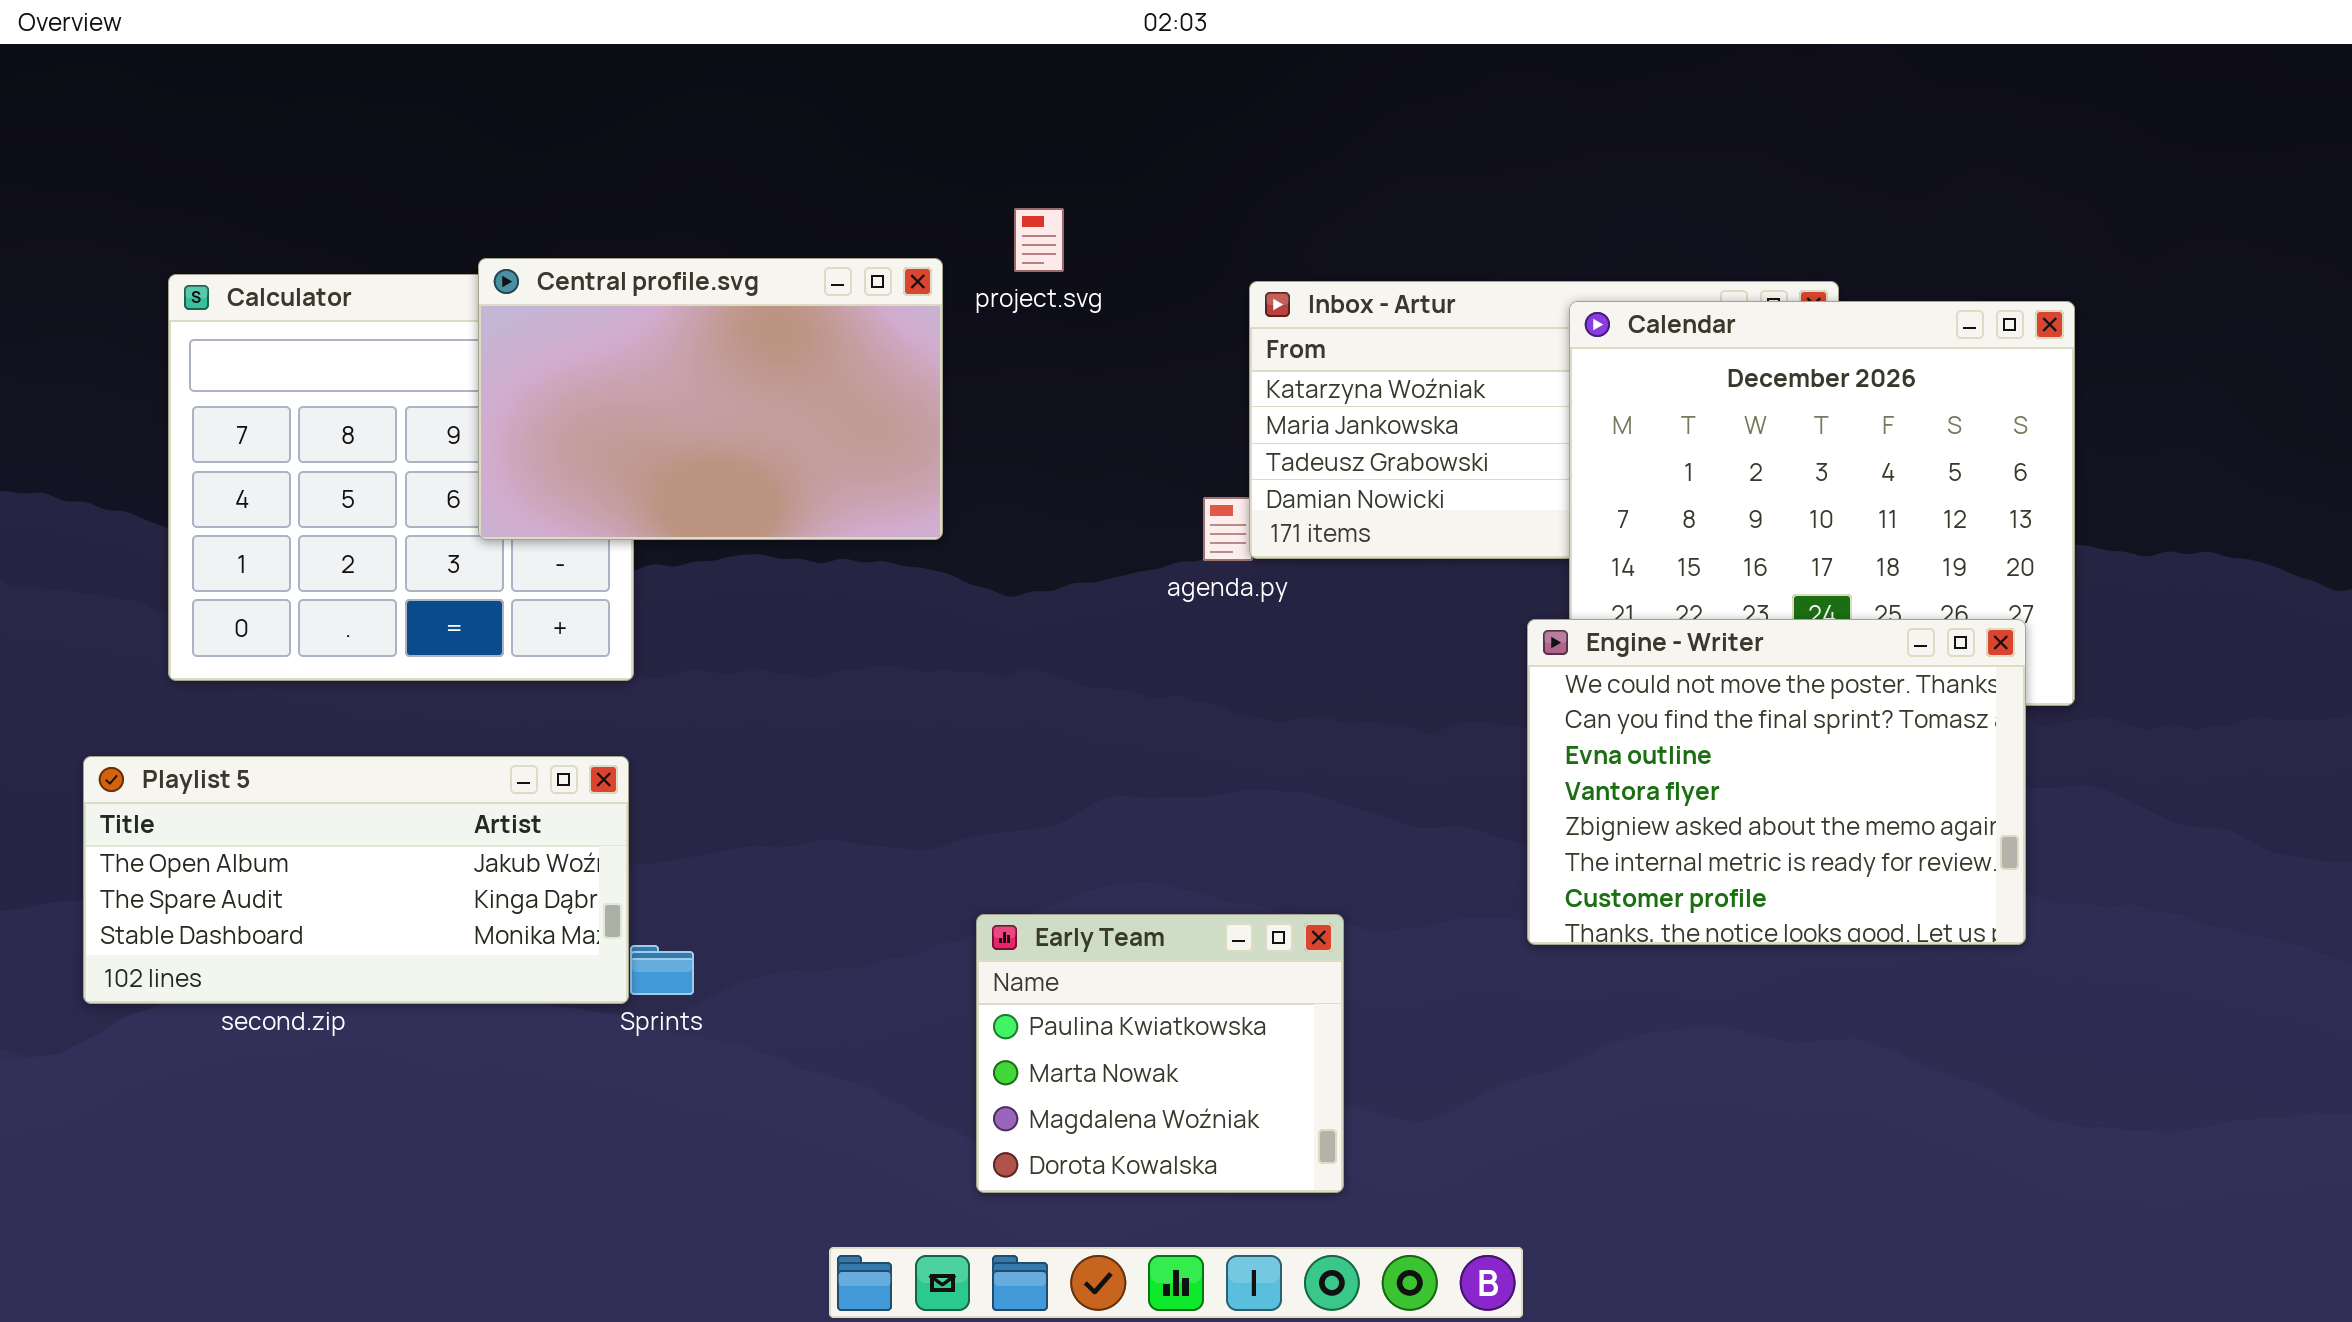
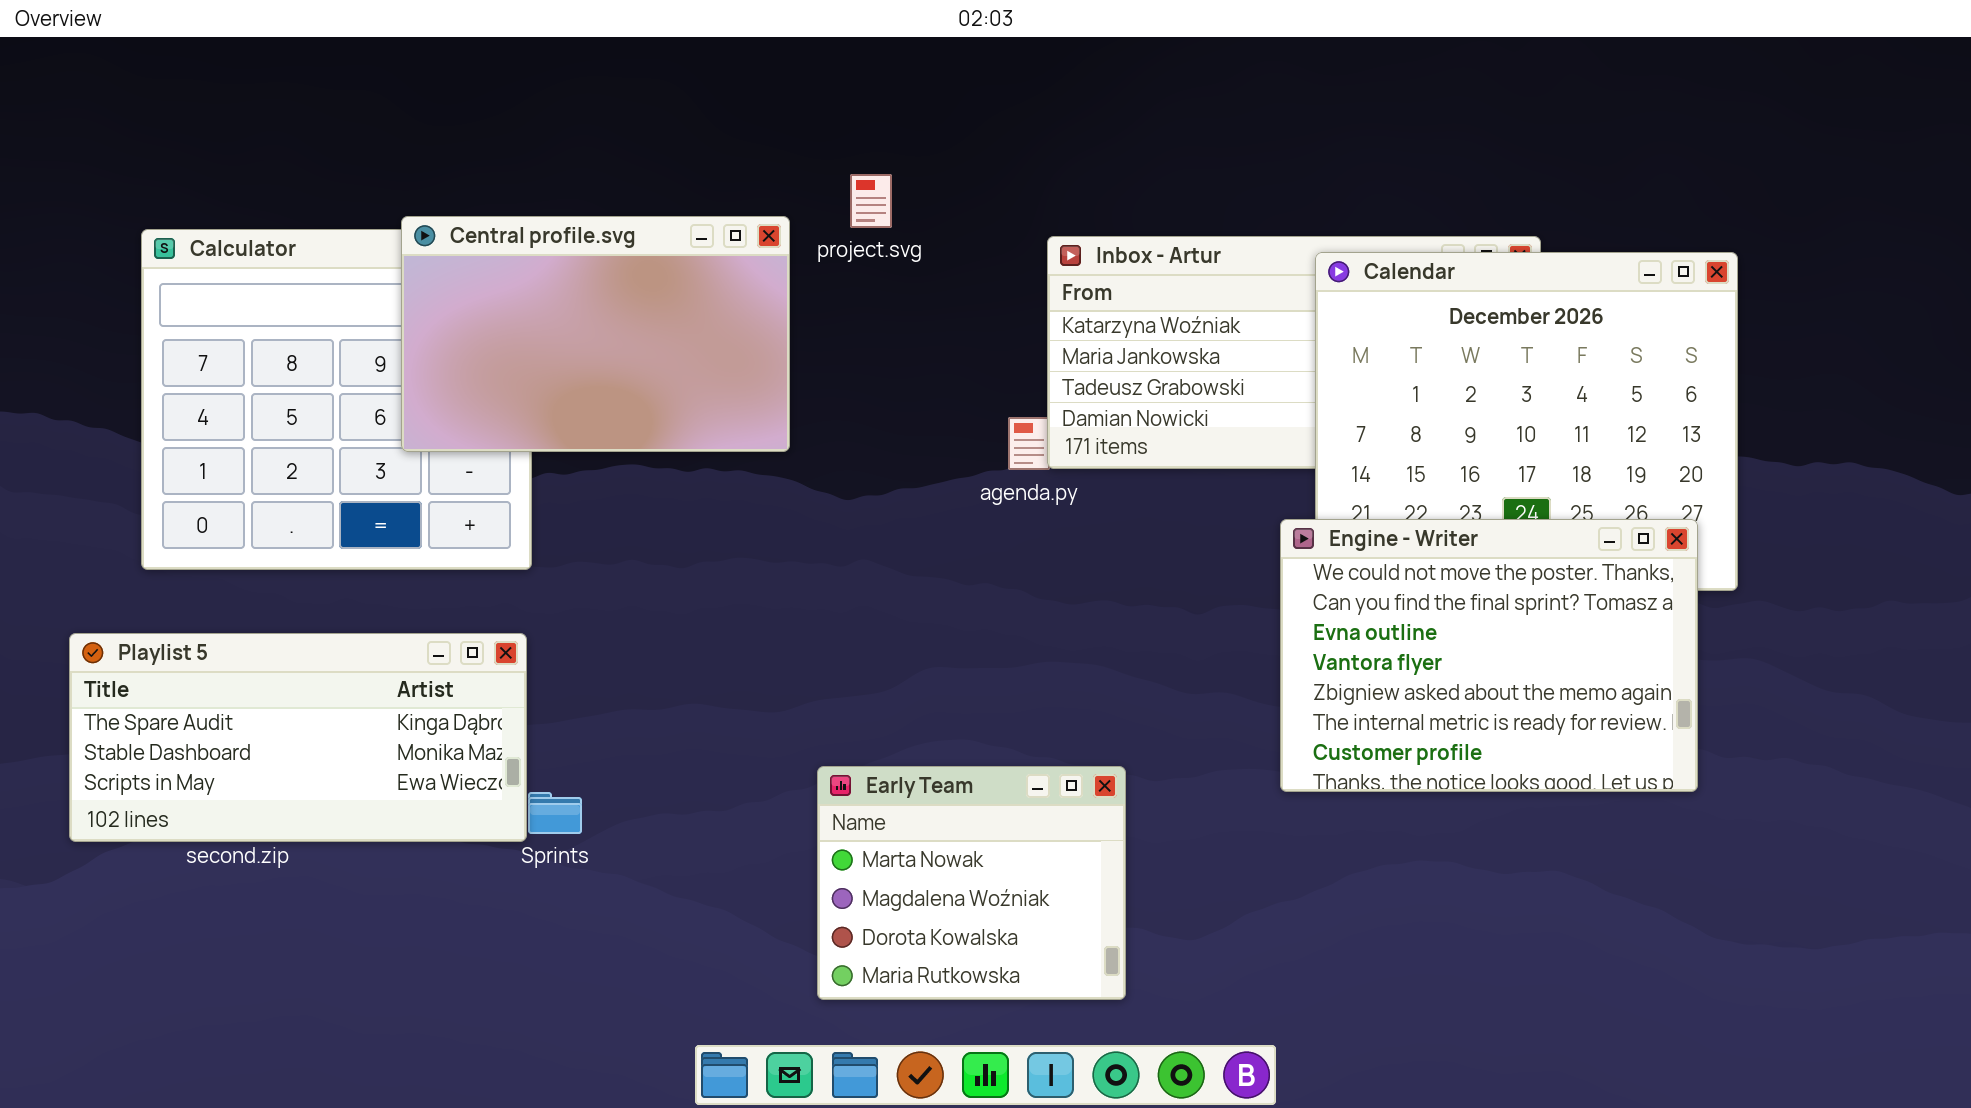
Playlist 5: [83,756,629,1004] -> [69,633,527,842], scrolled down 1 row
Early Team: [976,914,1344,1193] -> [817,766,1126,1000], scrolled down 1 row

